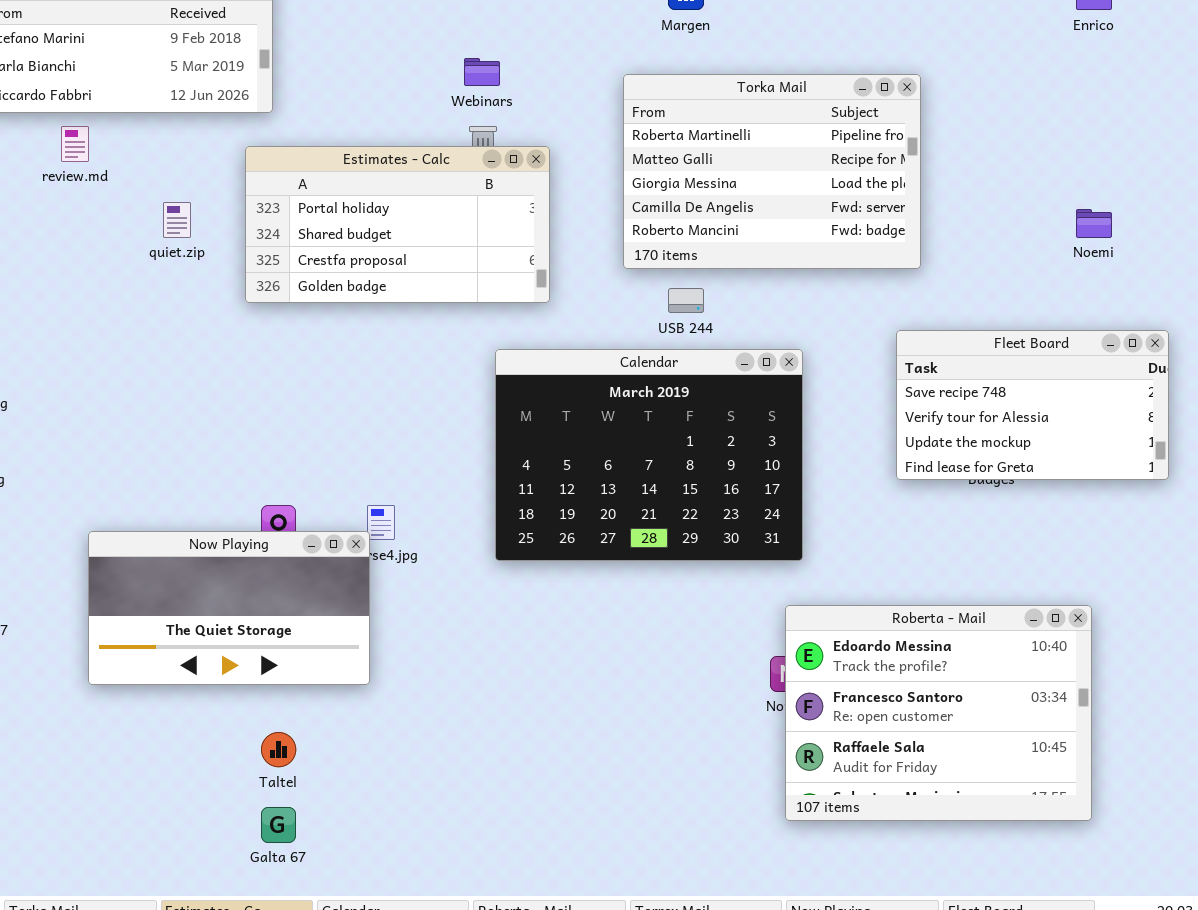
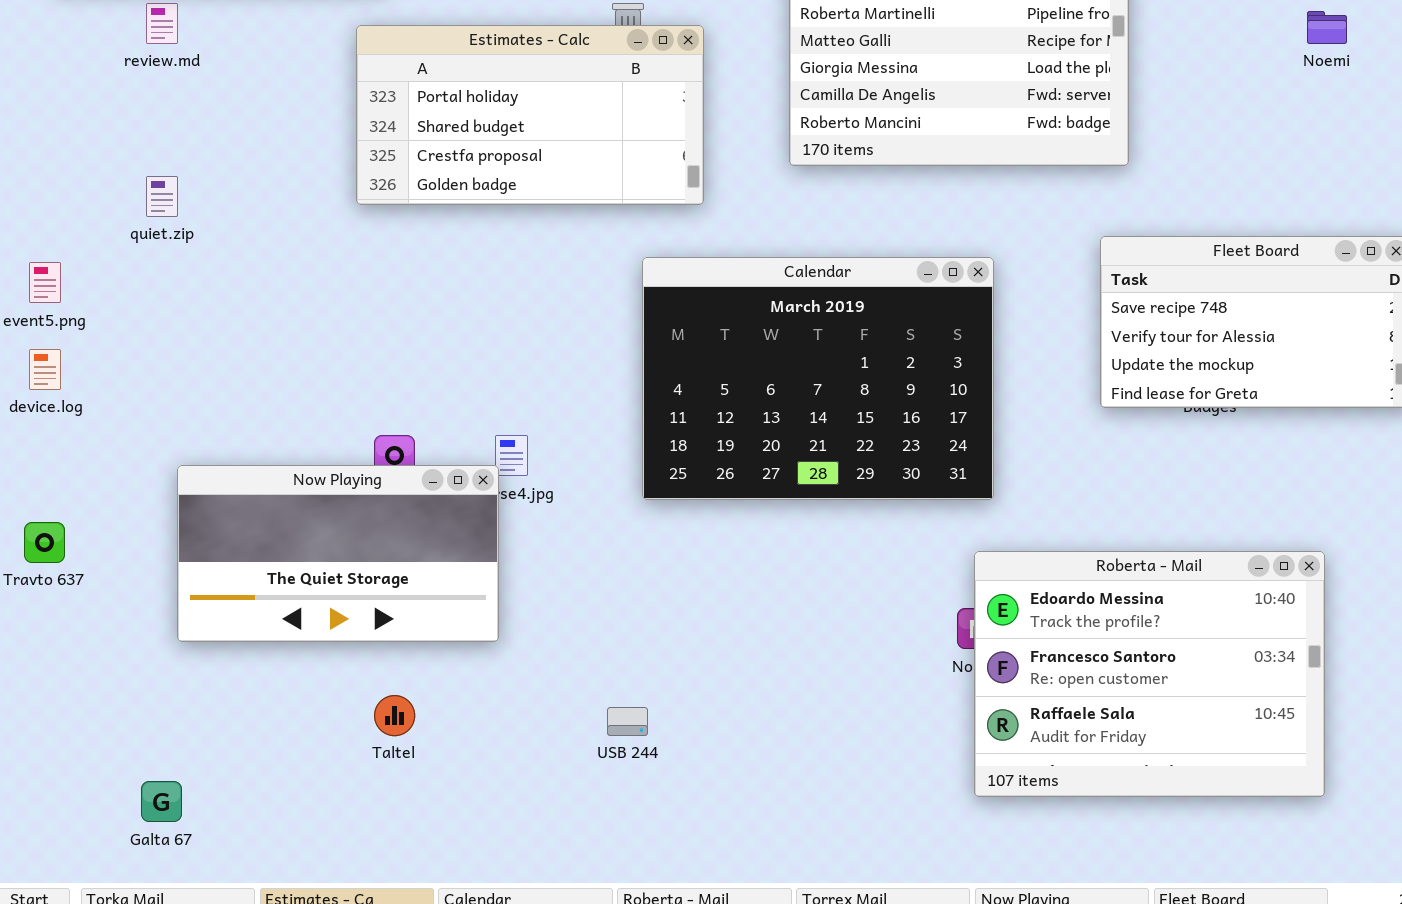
quiet.zip: [163,202,191,238] -> [146,176,178,217], moved
Noemi: [1076,209,1112,238] -> [1307,11,1347,44], moved
USB 244: [668,288,704,313] -> [607,707,648,736], moved
Galta 67: [261,807,296,843] -> [141,781,182,822], moved

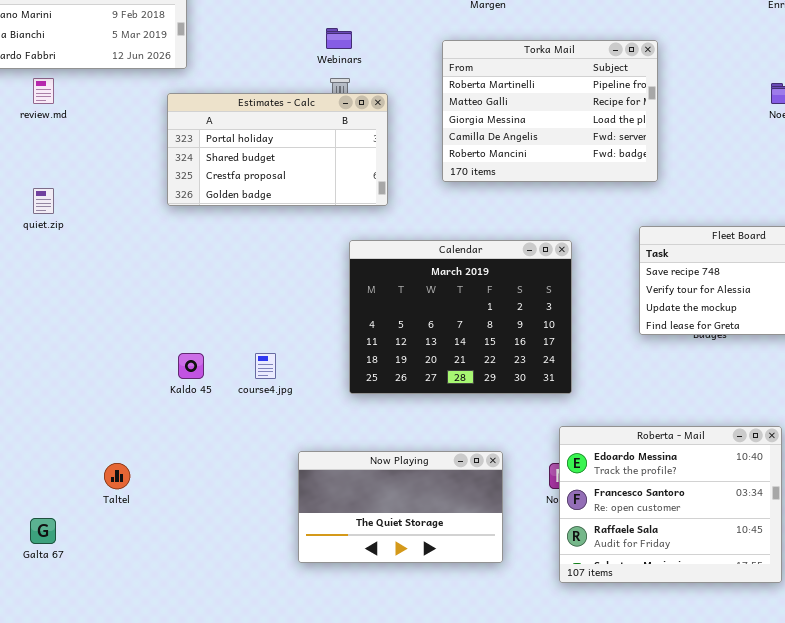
Now Playing: [177,465,499,642] -> [298,451,503,563], moved
Taltel: [374,695,415,736] -> [104,463,130,489], moved
Galta 67: [141,781,182,822] -> [30,518,56,544], moved

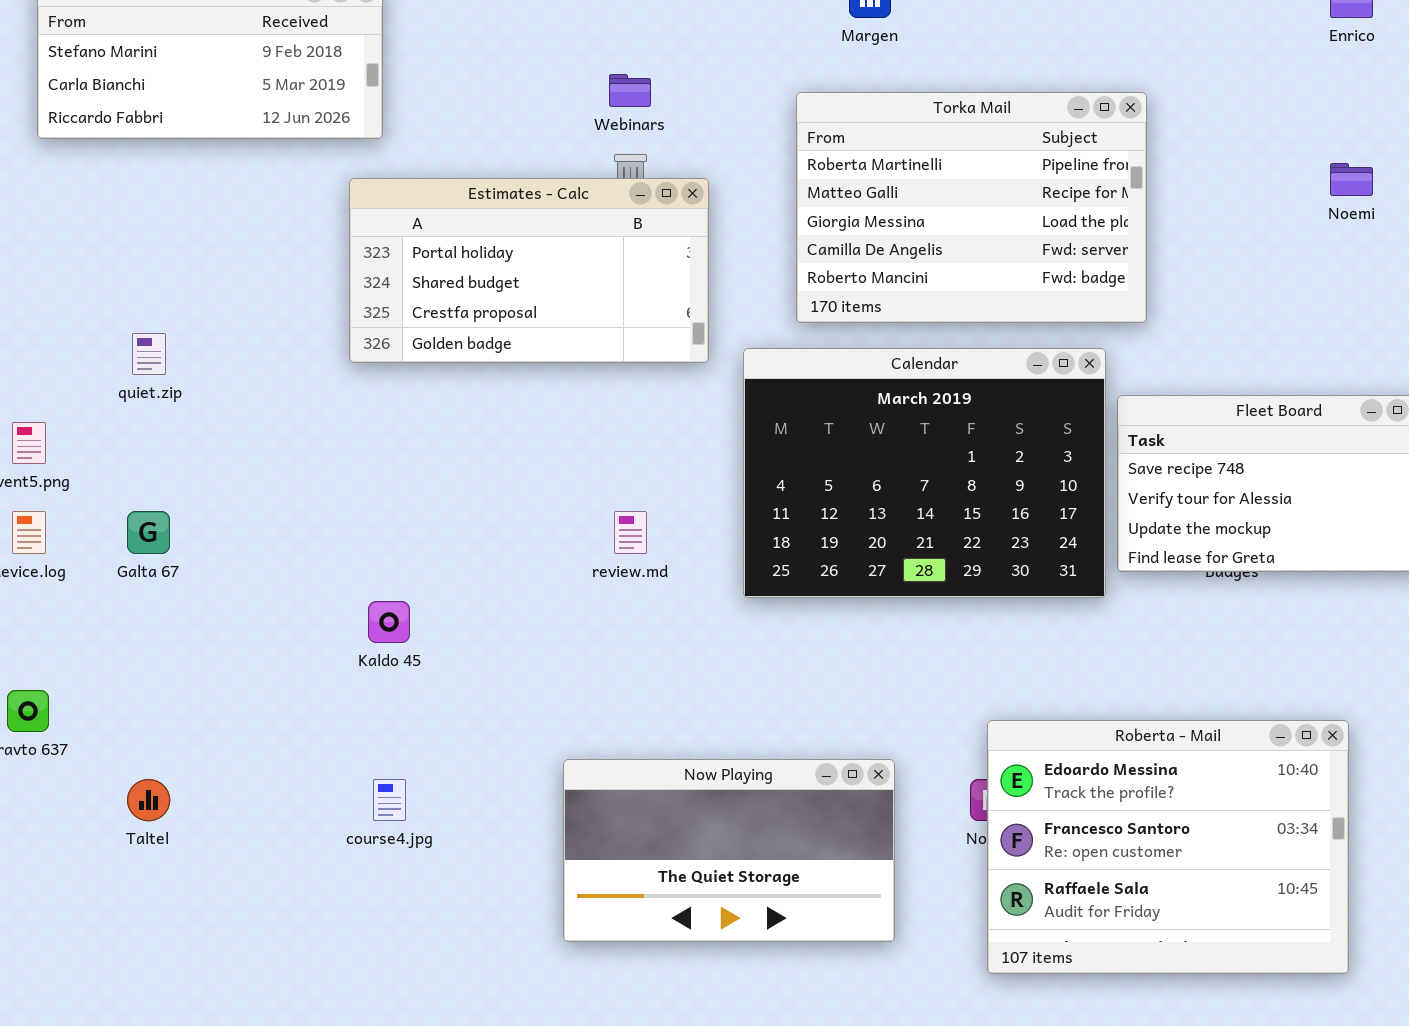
review.md: [33,78,54,104] -> [614,511,647,554], moved
Calendar: [349,240,572,394] -> [743,348,1106,598], moved
course4.jpg: [255,353,276,379] -> [373,779,406,821], moved
Taltel: [104,463,130,489] -> [127,779,170,821], moved
Galta 67: [30,518,56,544] -> [127,511,170,554], moved

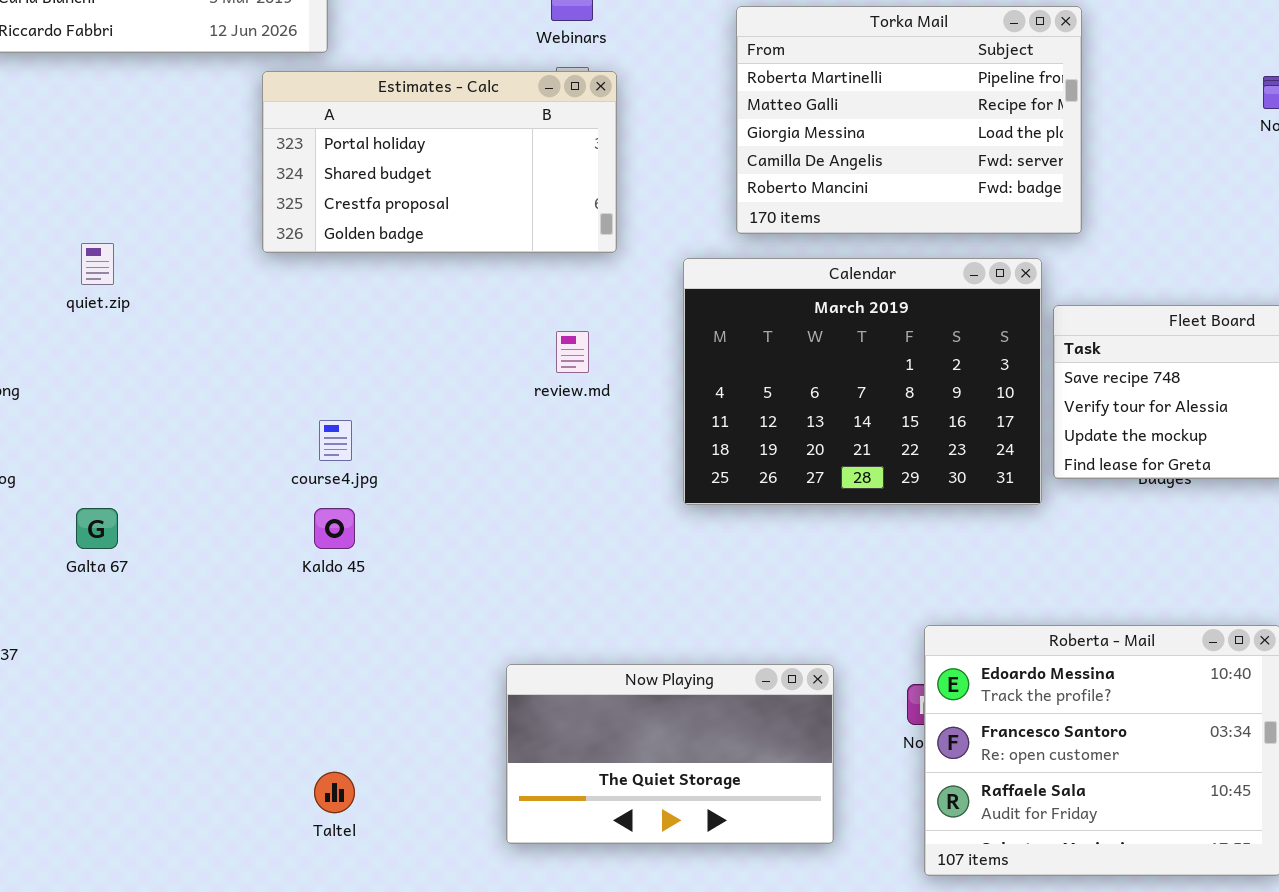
Estimates - Calc: [349,178,709,363] -> [262,71,617,253], moved
Galta 67: [127,511,170,554] -> [76,508,118,549], moved
review.md: [614,511,647,554] -> [556,331,589,373], moved
Taltel: [127,779,170,821] -> [314,772,355,813], moved
course4.jpg: [373,779,406,821] -> [319,420,352,461], moved

